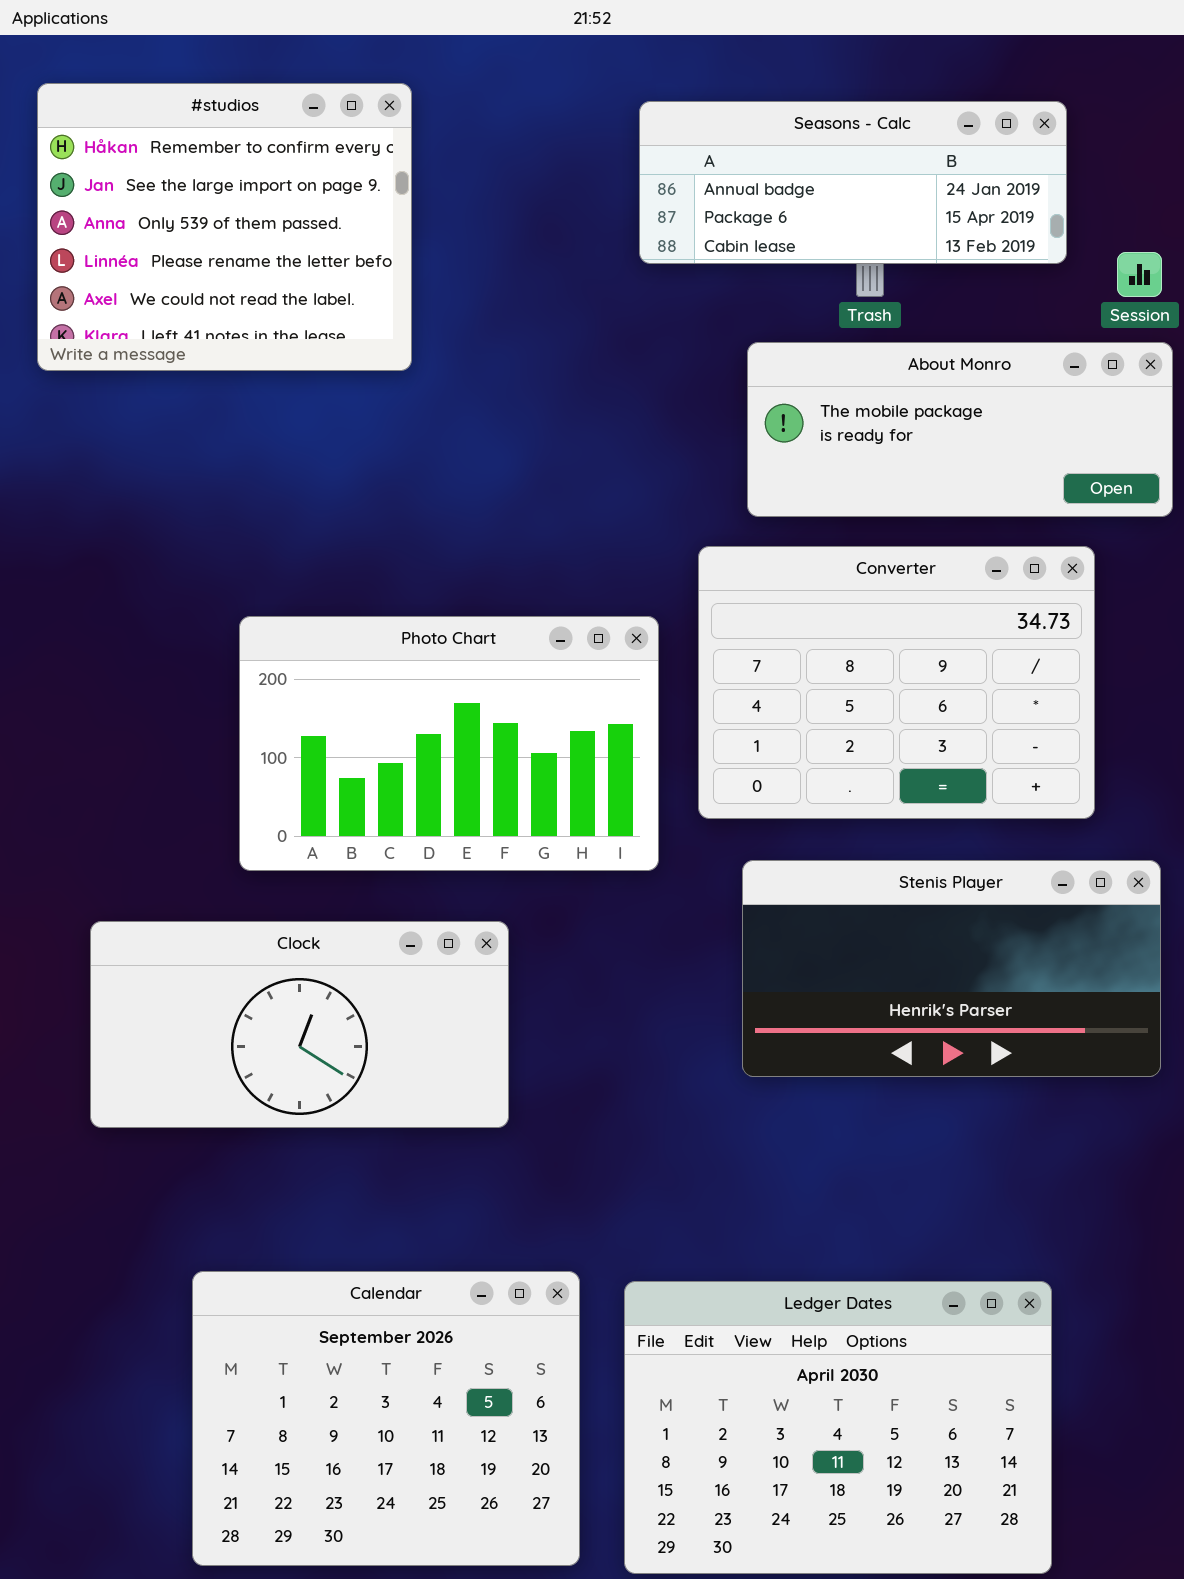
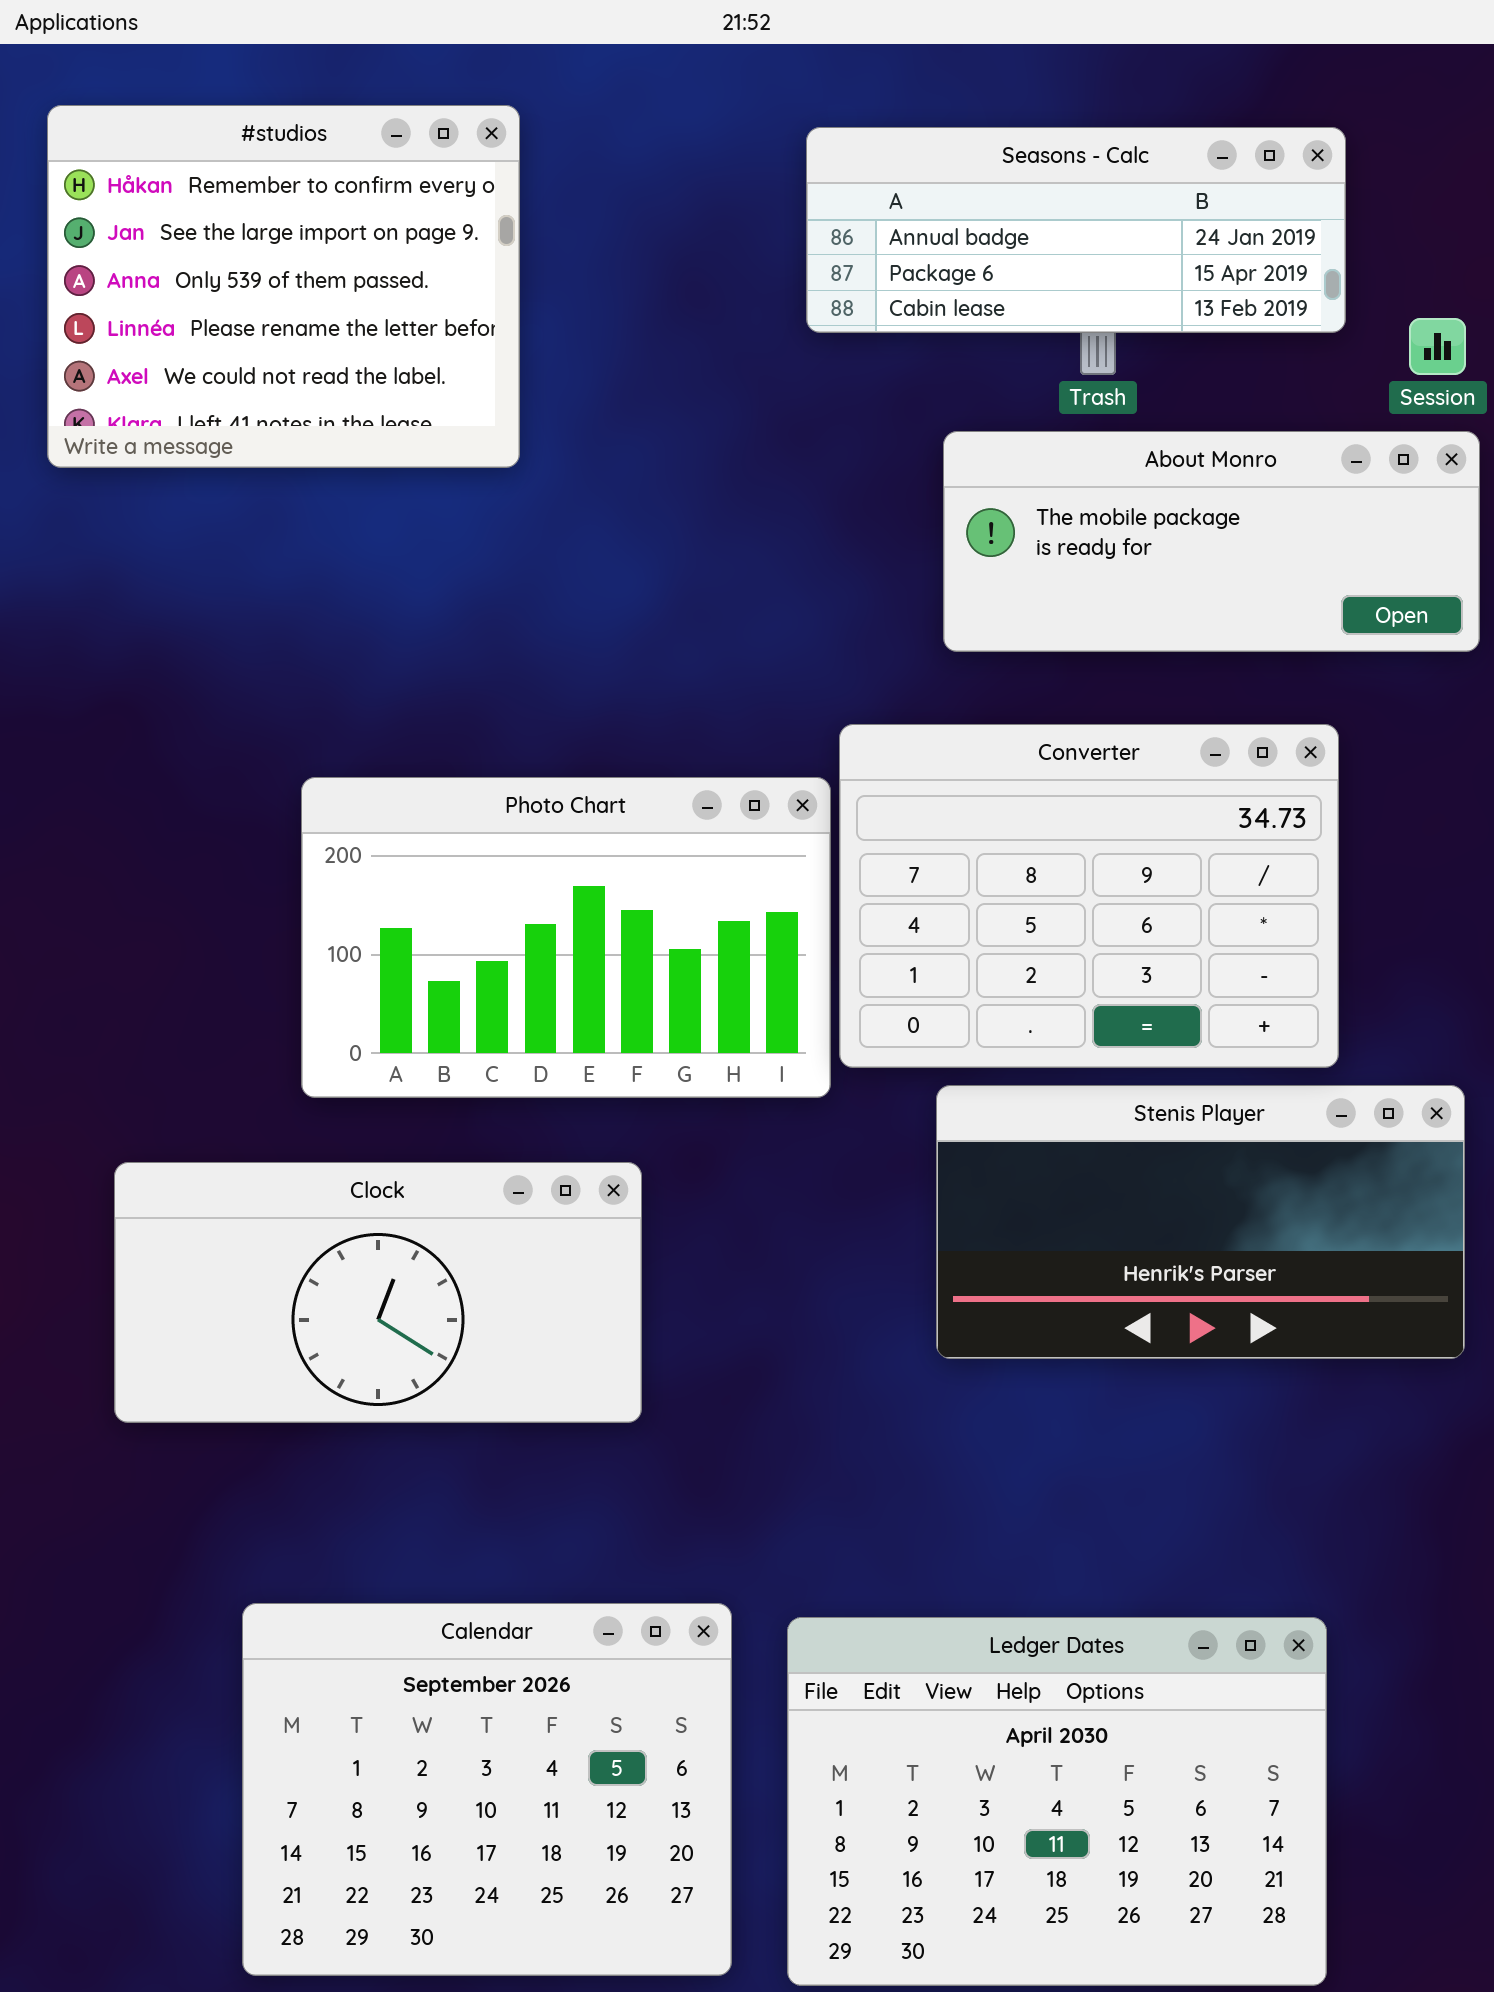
Converter: [698,546,1095,819] -> [839,724,1339,1068], moved

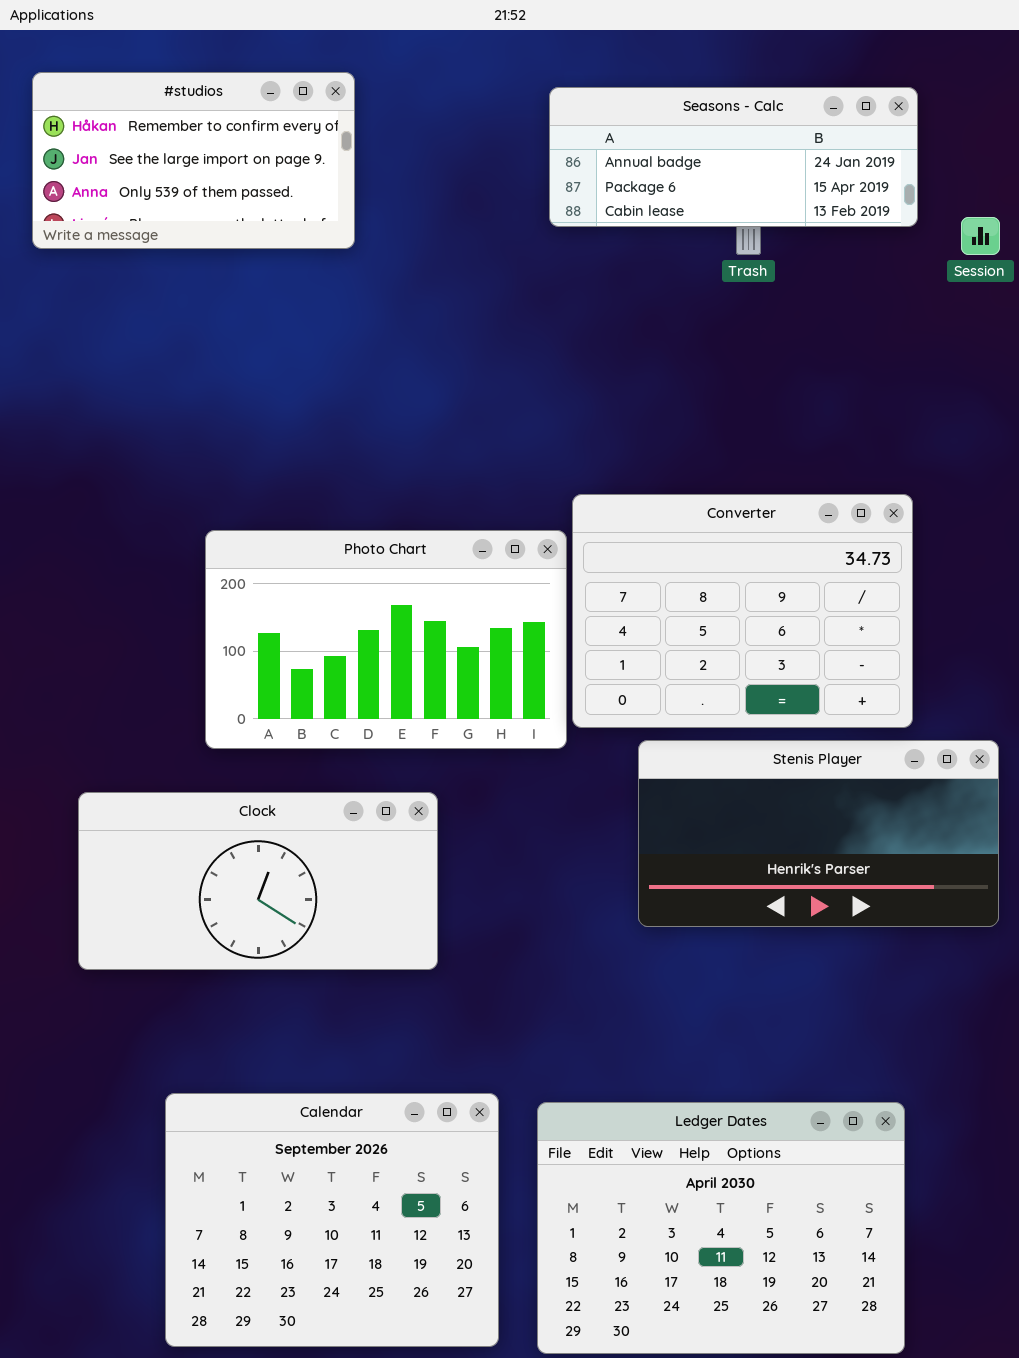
#studios: [47,105,520,468] -> [32,72,355,249], resized
About Monro: [943,431,1480,652] -> none, closed

